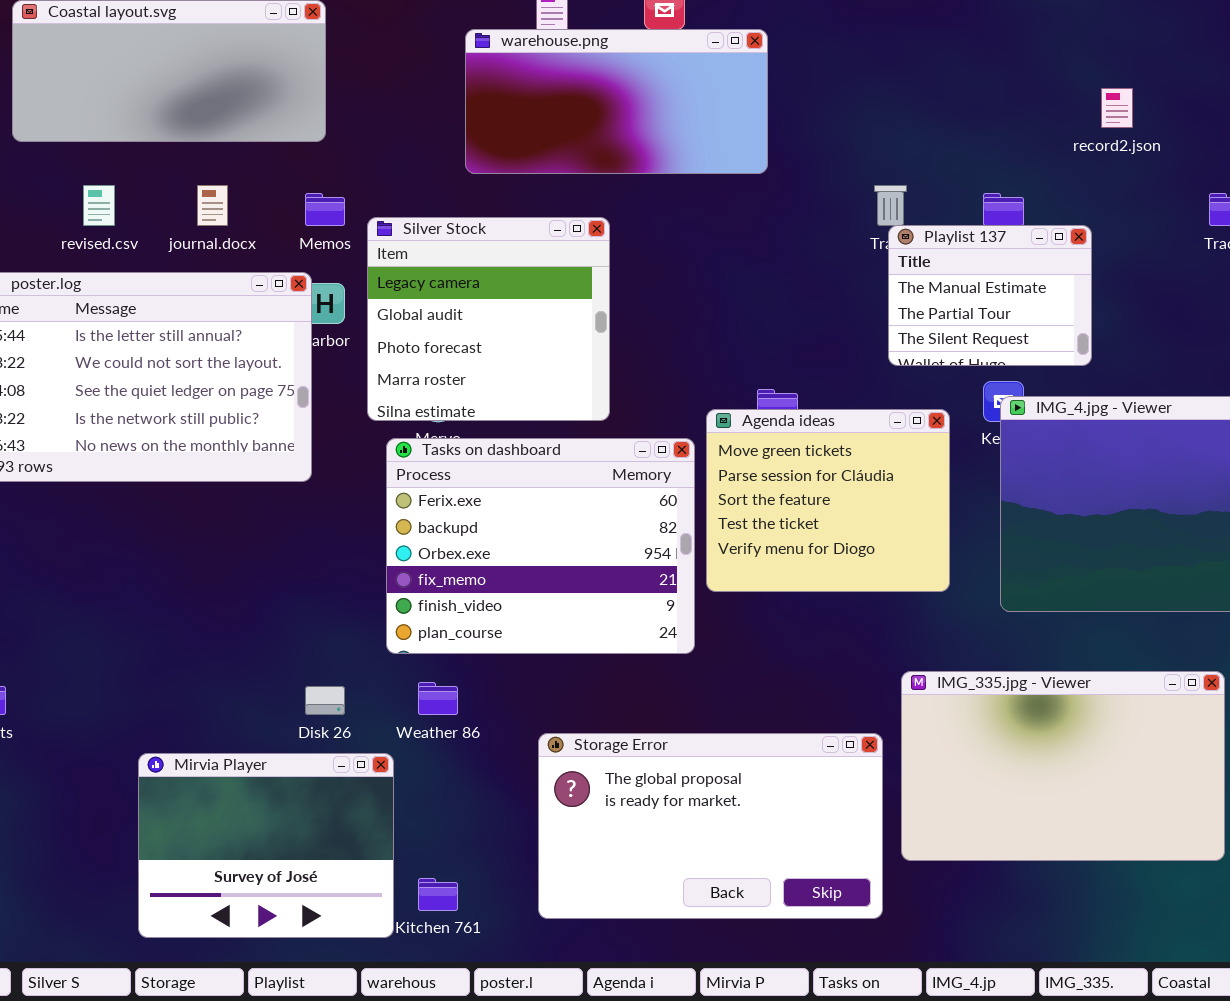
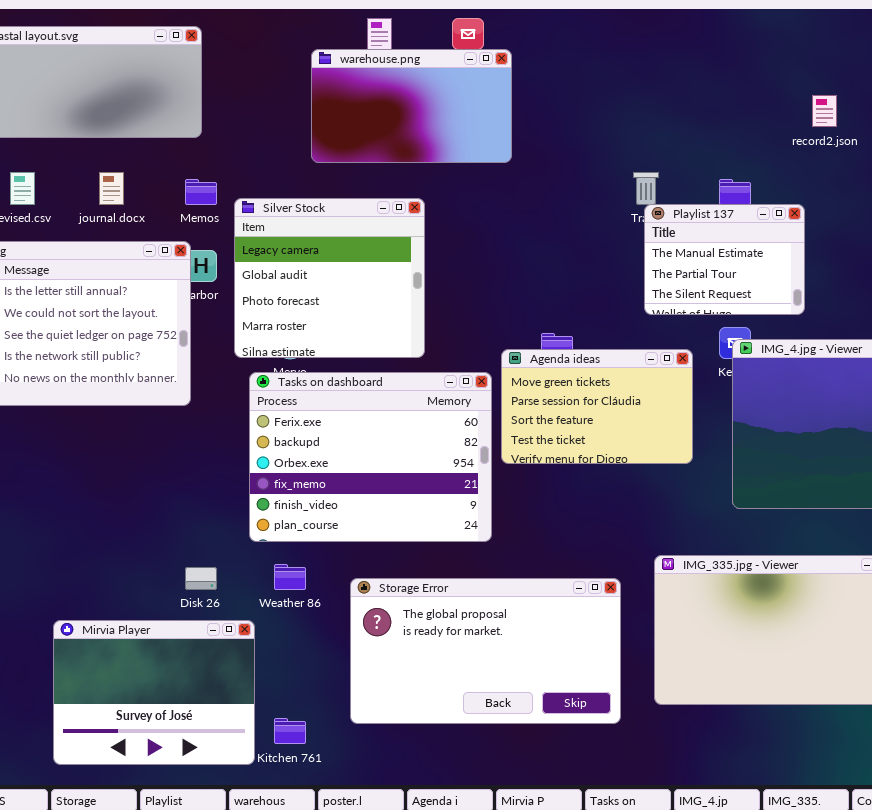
warehouse.png: [465,29,768,174] -> [311,49,512,163], resized
Agenda ideas: [706,409,950,592] -> [501,349,693,464], resized
Storage Error: [538,733,883,919] -> [350,578,621,724], moved

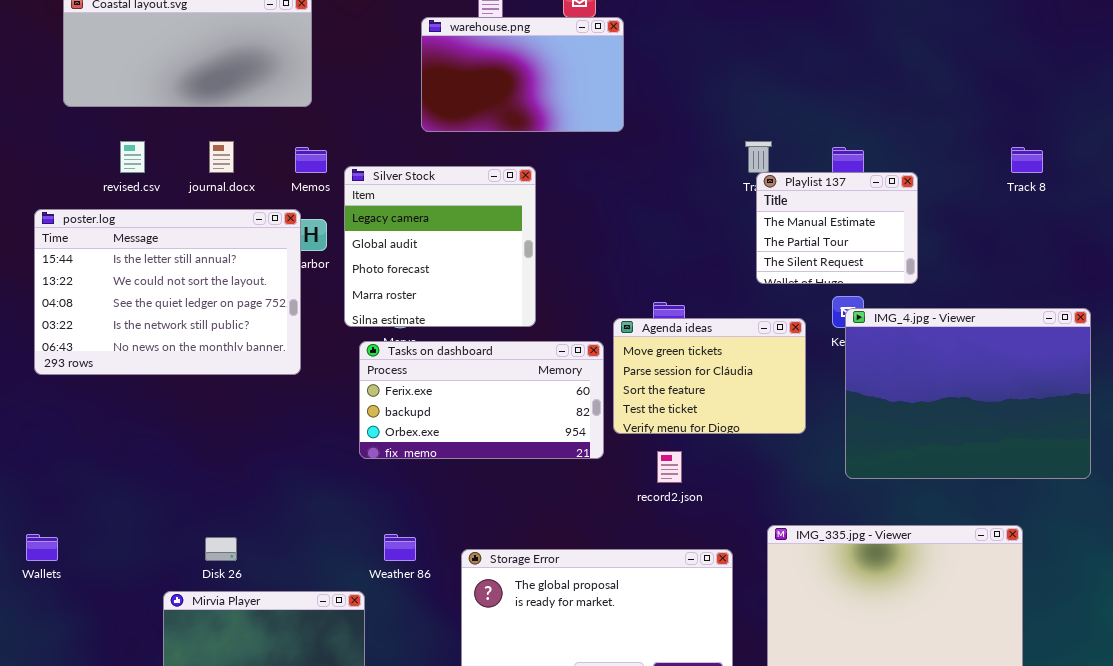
record2.json: [812,95,837,127] -> [657,451,682,483], moved
Tasks on dashboard: [249,372,492,542] -> [359,341,604,459], resized
Disk 26: [185,567,217,590] -> [205,537,237,561], moved

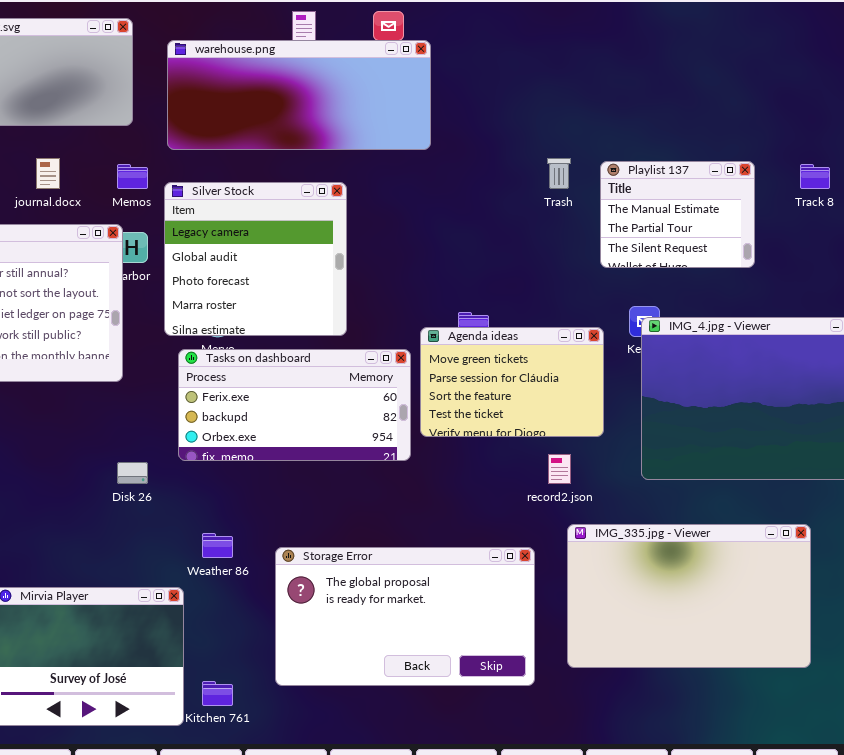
warehouse.png: [421,17,624,132] -> [167,40,431,150], resized
Playlist 137: [756,172,918,284] -> [600,161,755,268], moved
record2.json: [657,451,682,483] -> [548,454,571,484], moved
Disk 26: [205,537,237,561] -> [117,462,148,484], moved

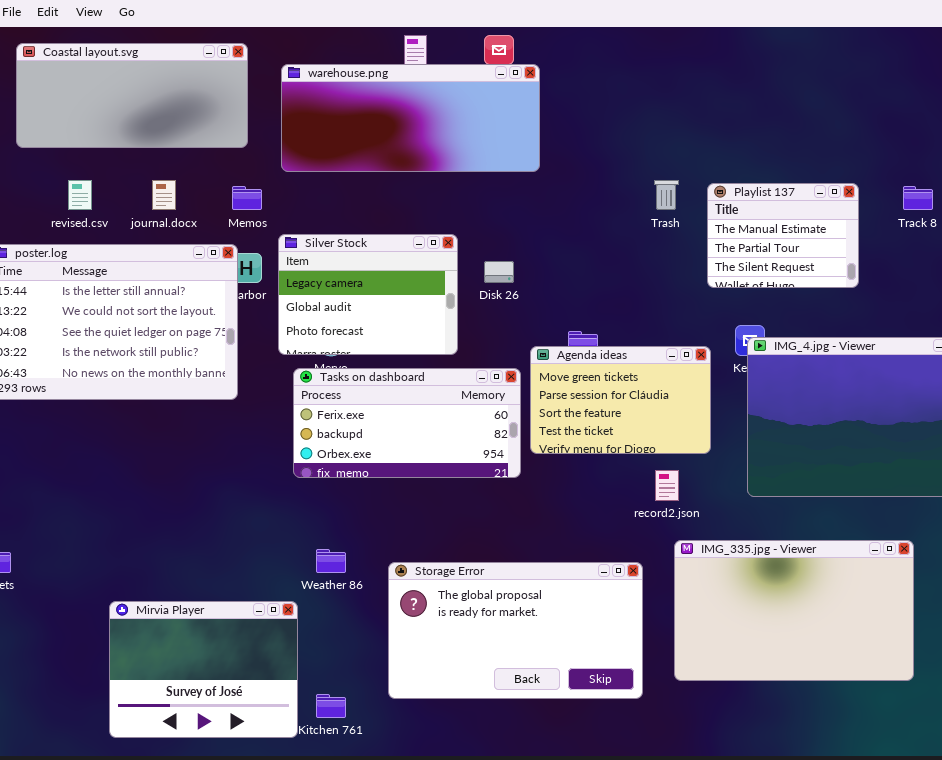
Silver Stock: [164,182,347,336] -> [278,234,458,355], resized
Disk 26: [117,462,148,484] -> [484,261,514,283], moved

